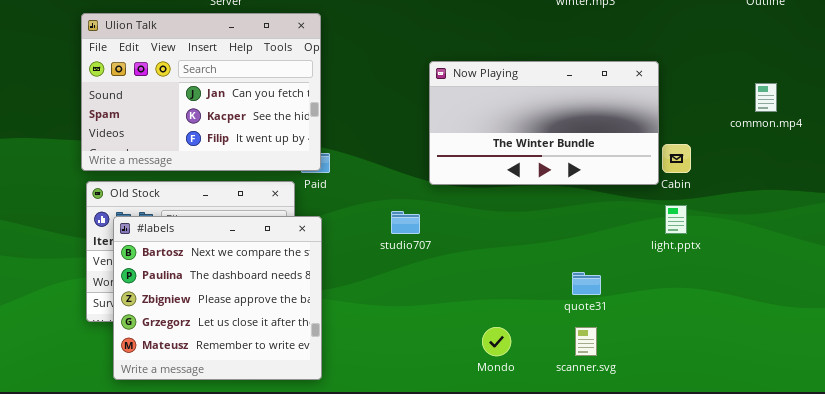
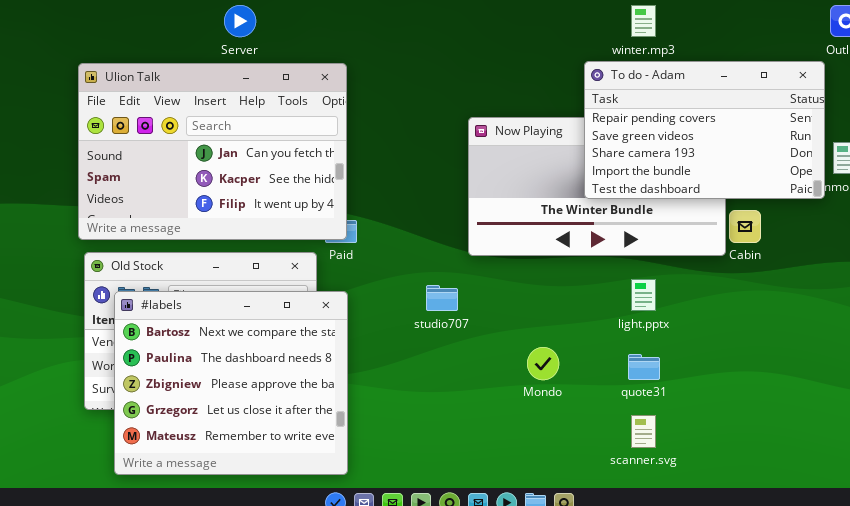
To do - Adam: none -> [584,61,825,199], opened
light.pptx: [665,205,687,234] -> [631,279,656,311], moved
Mondo: [482,327,511,356] -> [527,347,559,380], moved

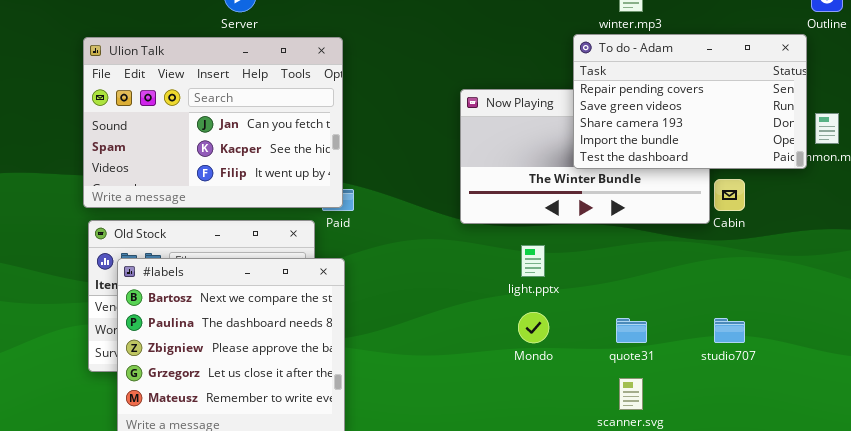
light.pptx: [631,279,656,311] -> [521,245,545,277], moved
studio707: [426,285,458,311] -> [714,318,745,343], moved

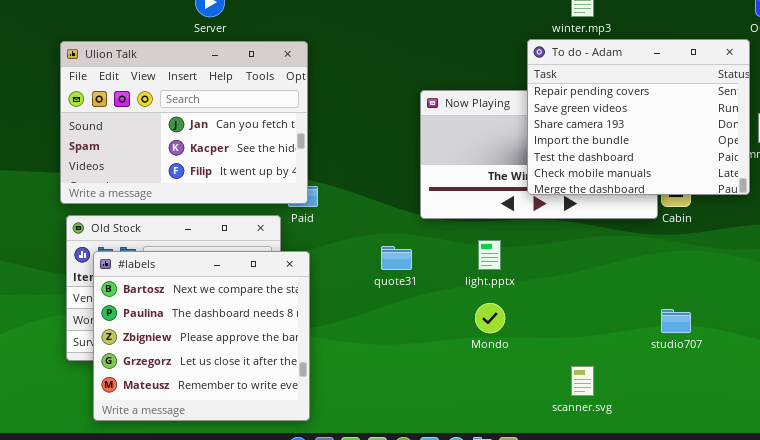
To do - Adam: [573,34,807,169] -> [527,39,750,195], resized
quote31: [616,318,647,343] -> [381,246,412,270], moved

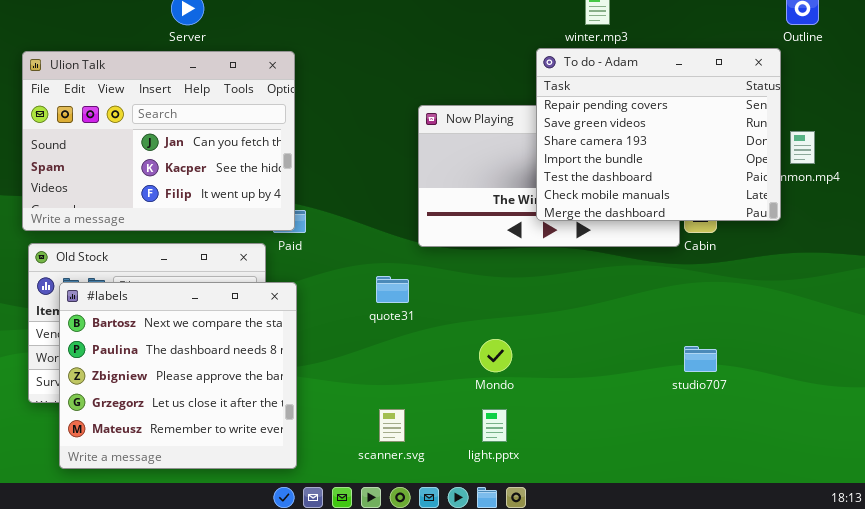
light.pptx: [478,240,501,270] -> [482,409,507,442], moved
scanner.svg: [571,366,594,396] -> [379,409,405,442], moved

